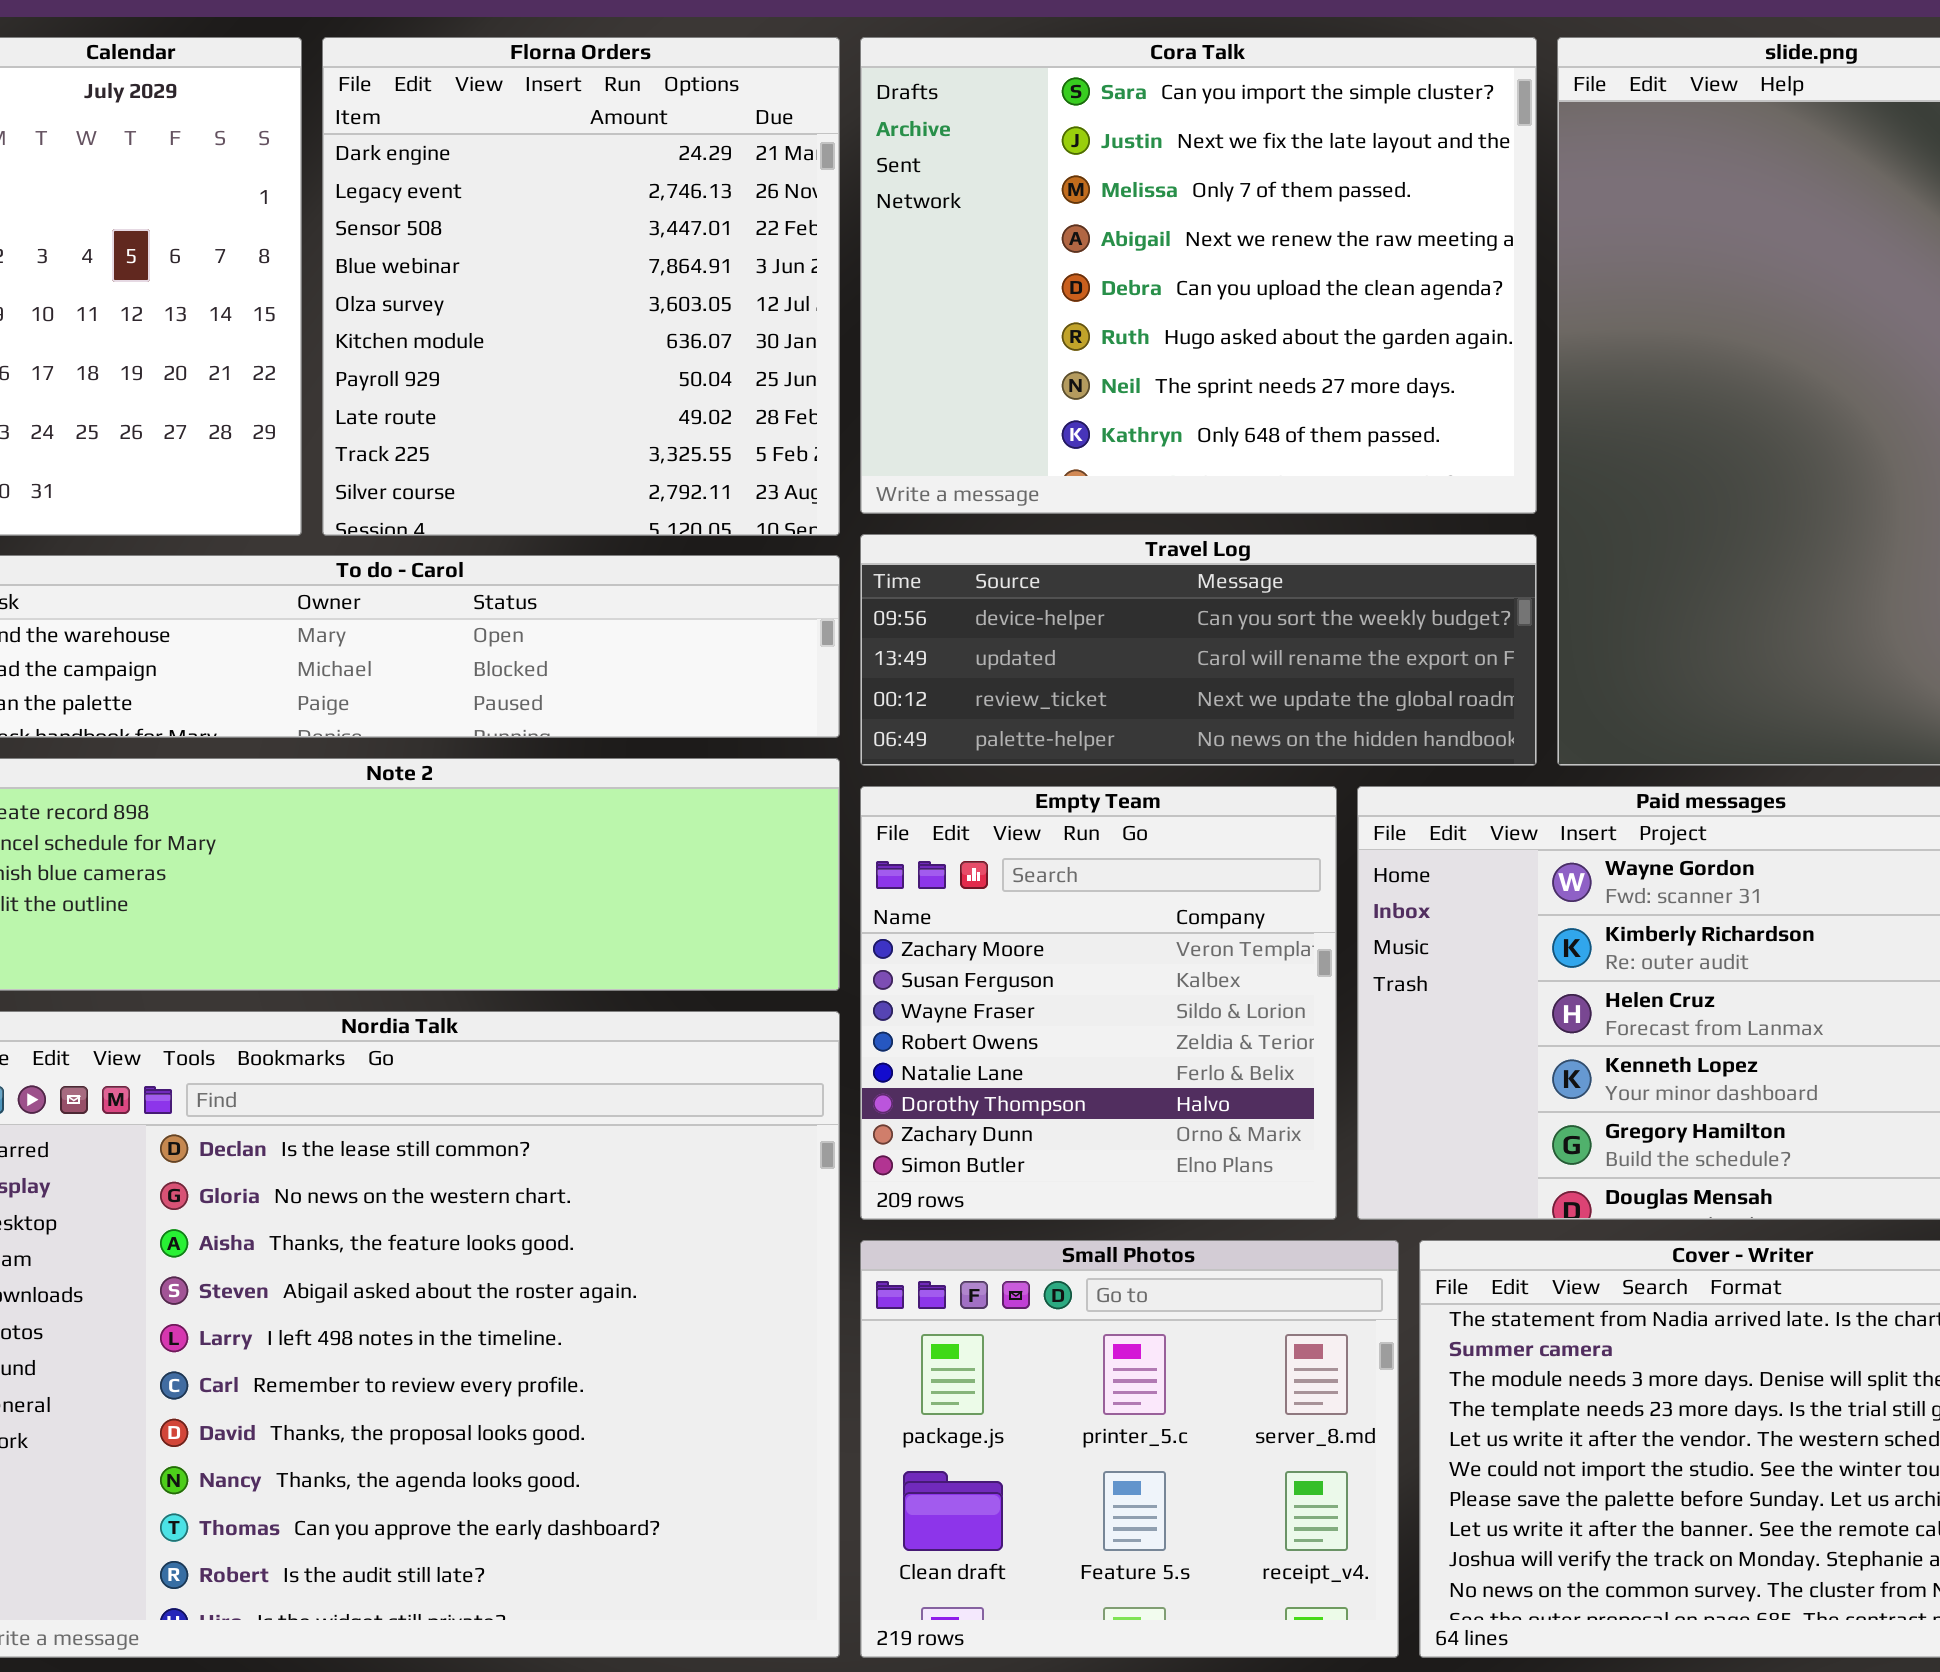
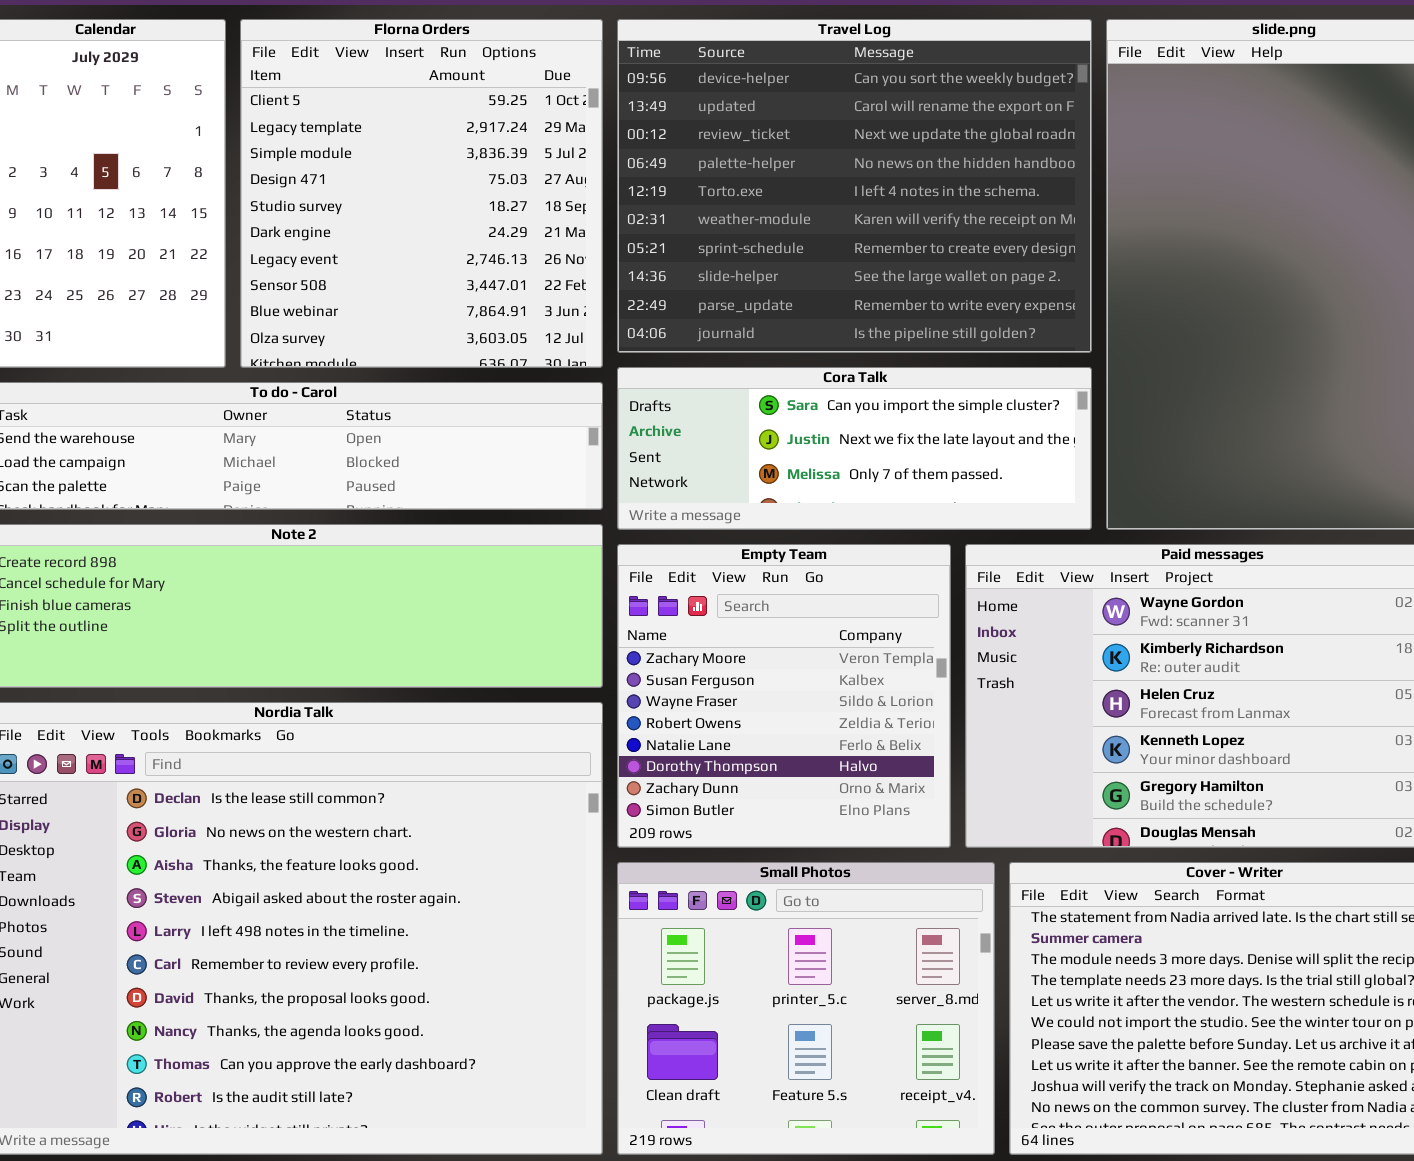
Florna Orders: [322,37,840,536] -> [240,19,603,368], scrolled up 5 rows
Cora Talk: [860,37,1537,514] -> [617,367,1092,530], moved, resized
Travel Log: [860,534,1537,766] -> [617,19,1092,353], moved, resized

